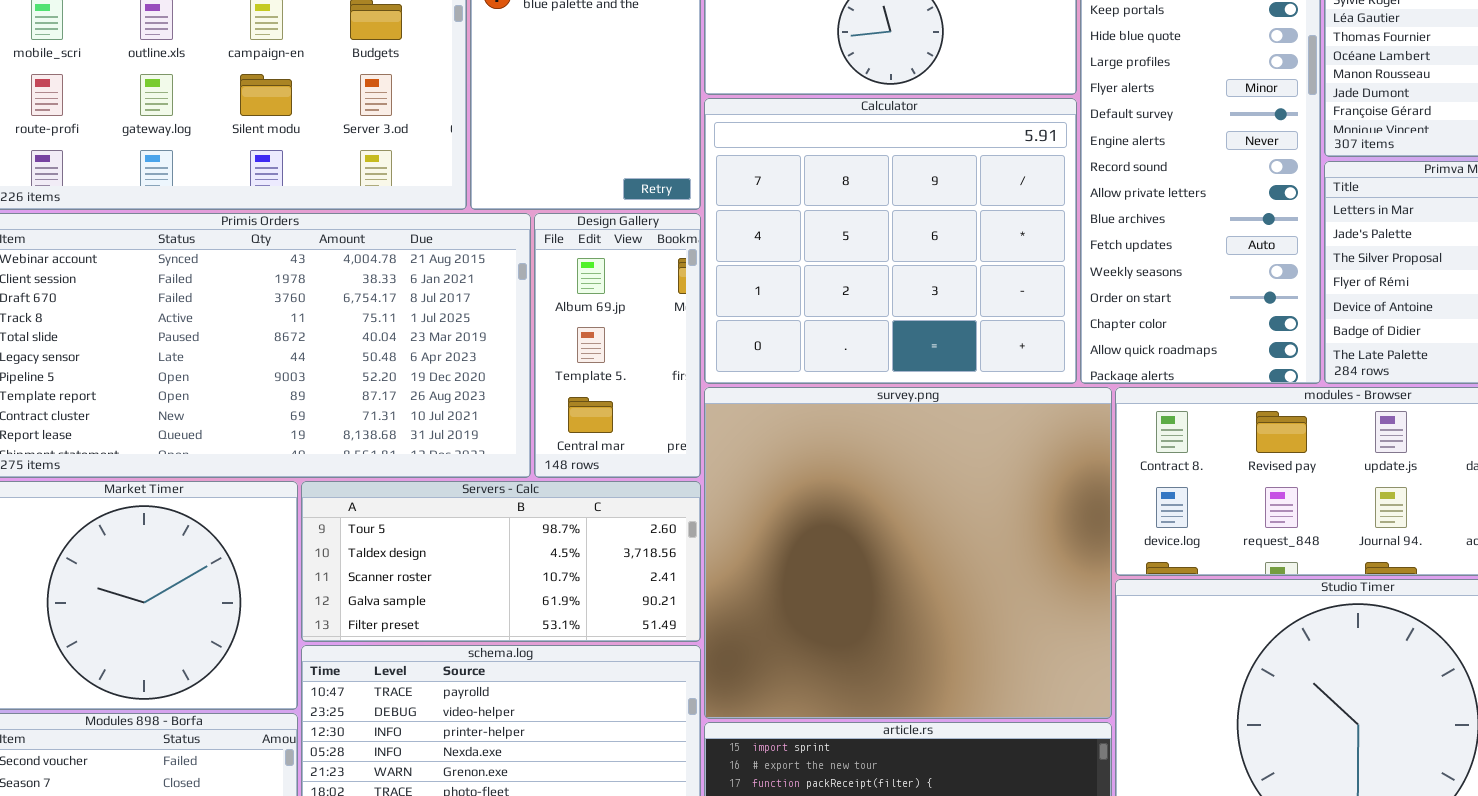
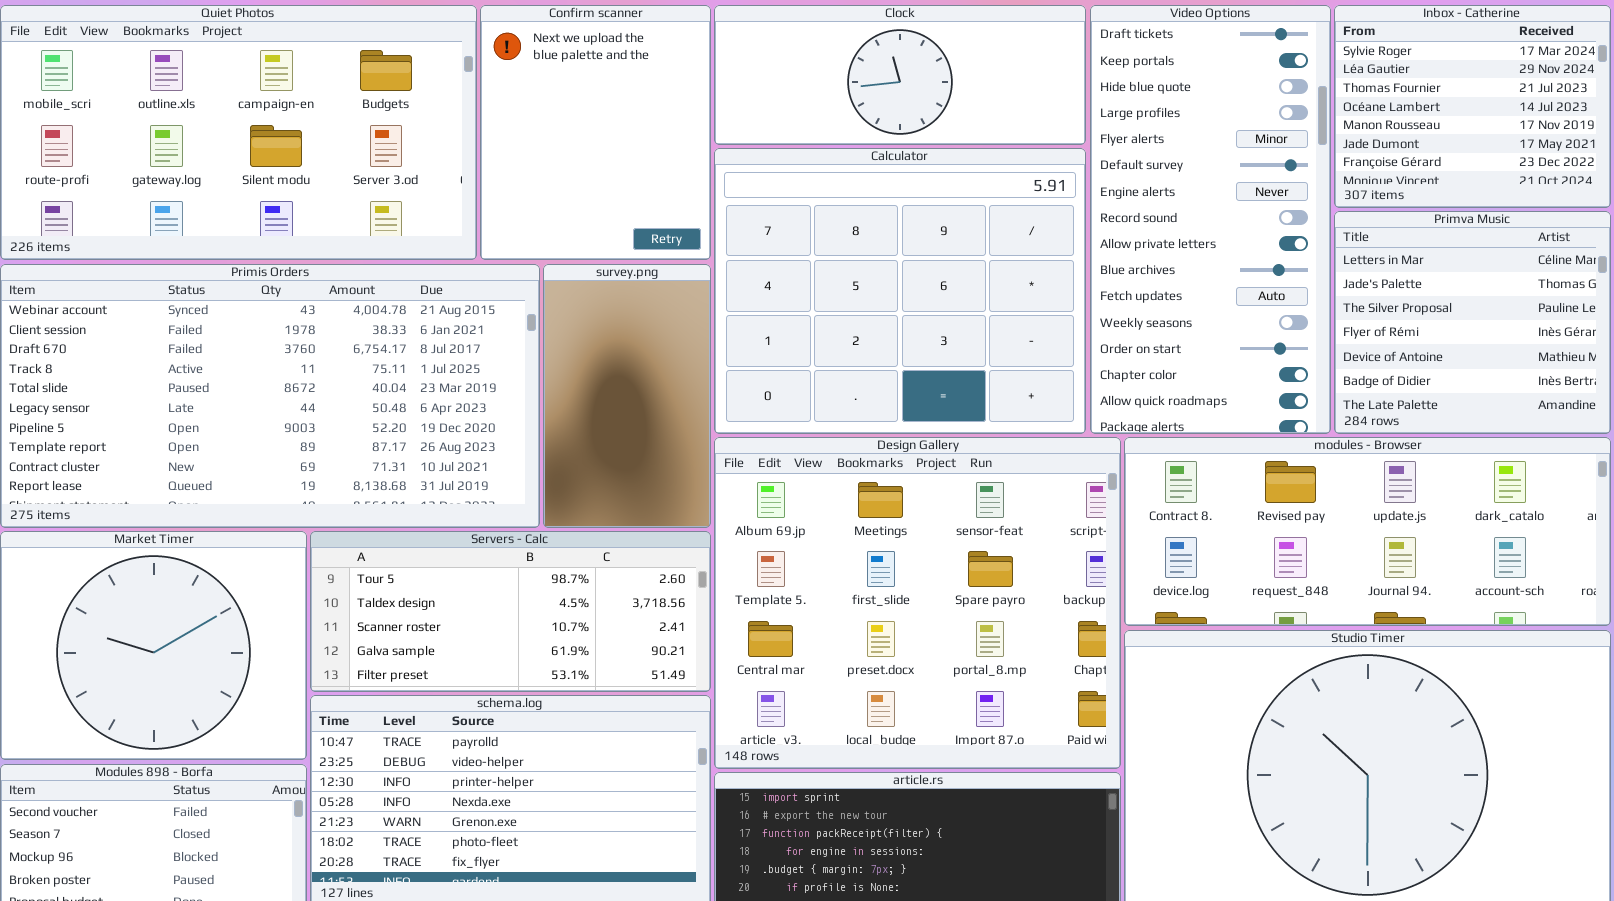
Design Gallery: [534,213,701,478] -> [714,437,1121,769], moved, resized
survey.png: [704,387,1112,719] -> [543,264,711,528], moved, resized

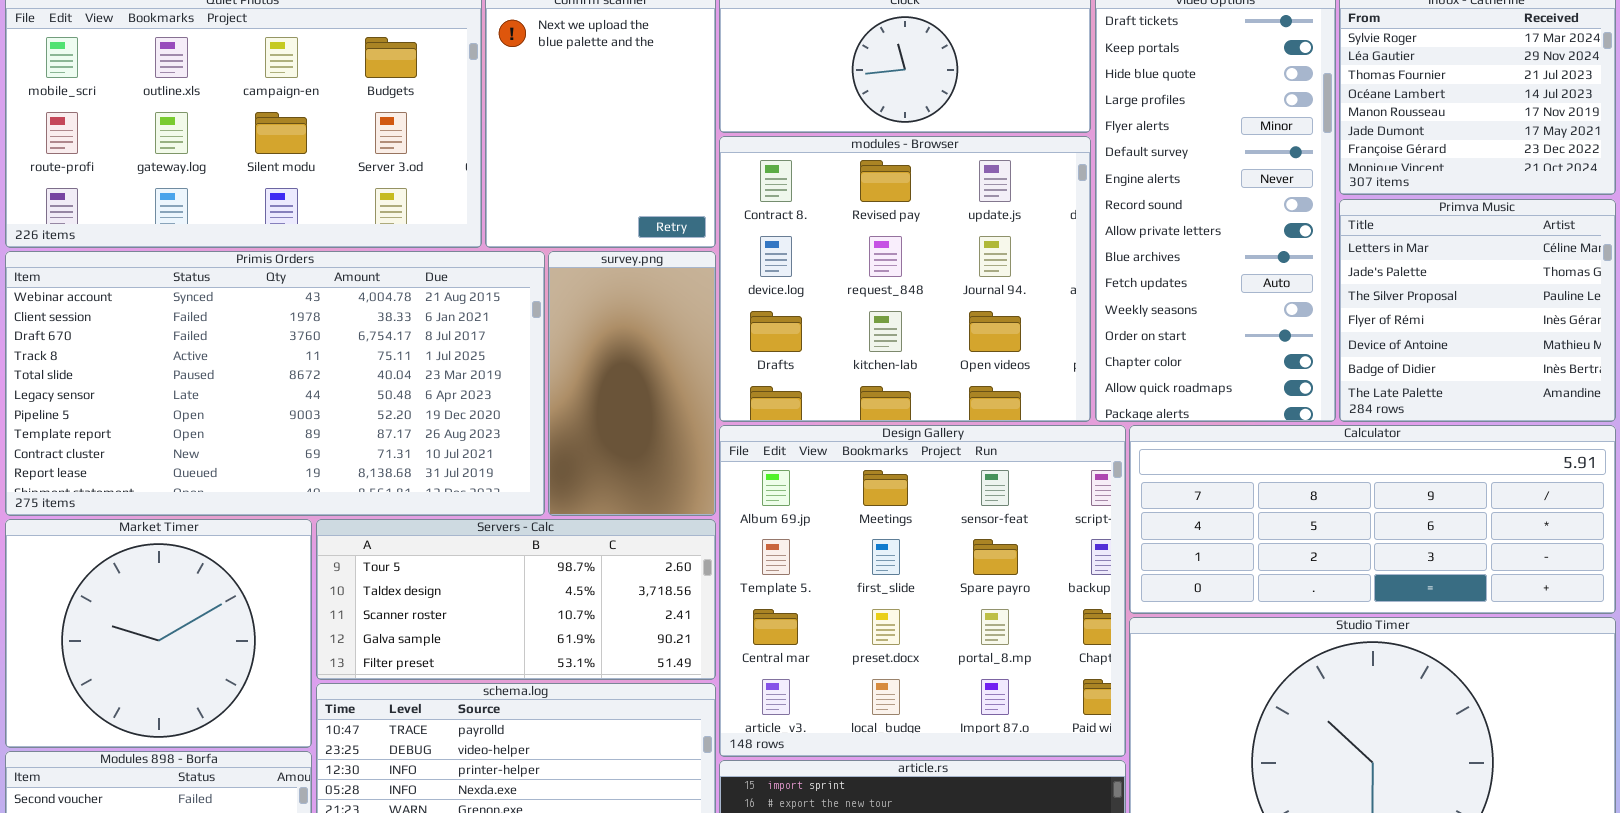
Calculator: [714,148,1086,434] -> [1129,425,1616,614], moved, resized
modules - Browser: [1124,437,1611,626] -> [719,136,1091,422], moved, resized

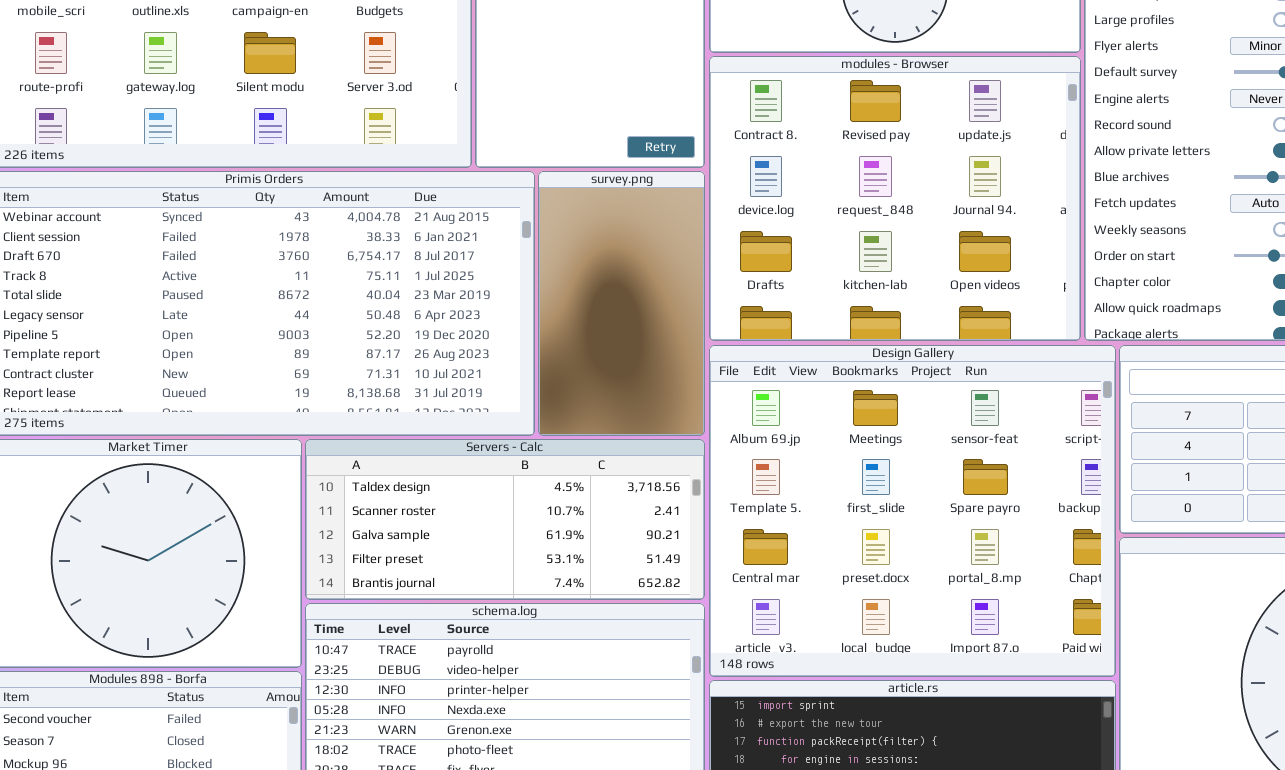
Servers - Calc: [316,519,716,680] -> [305,439,705,600], scrolled down 1 row

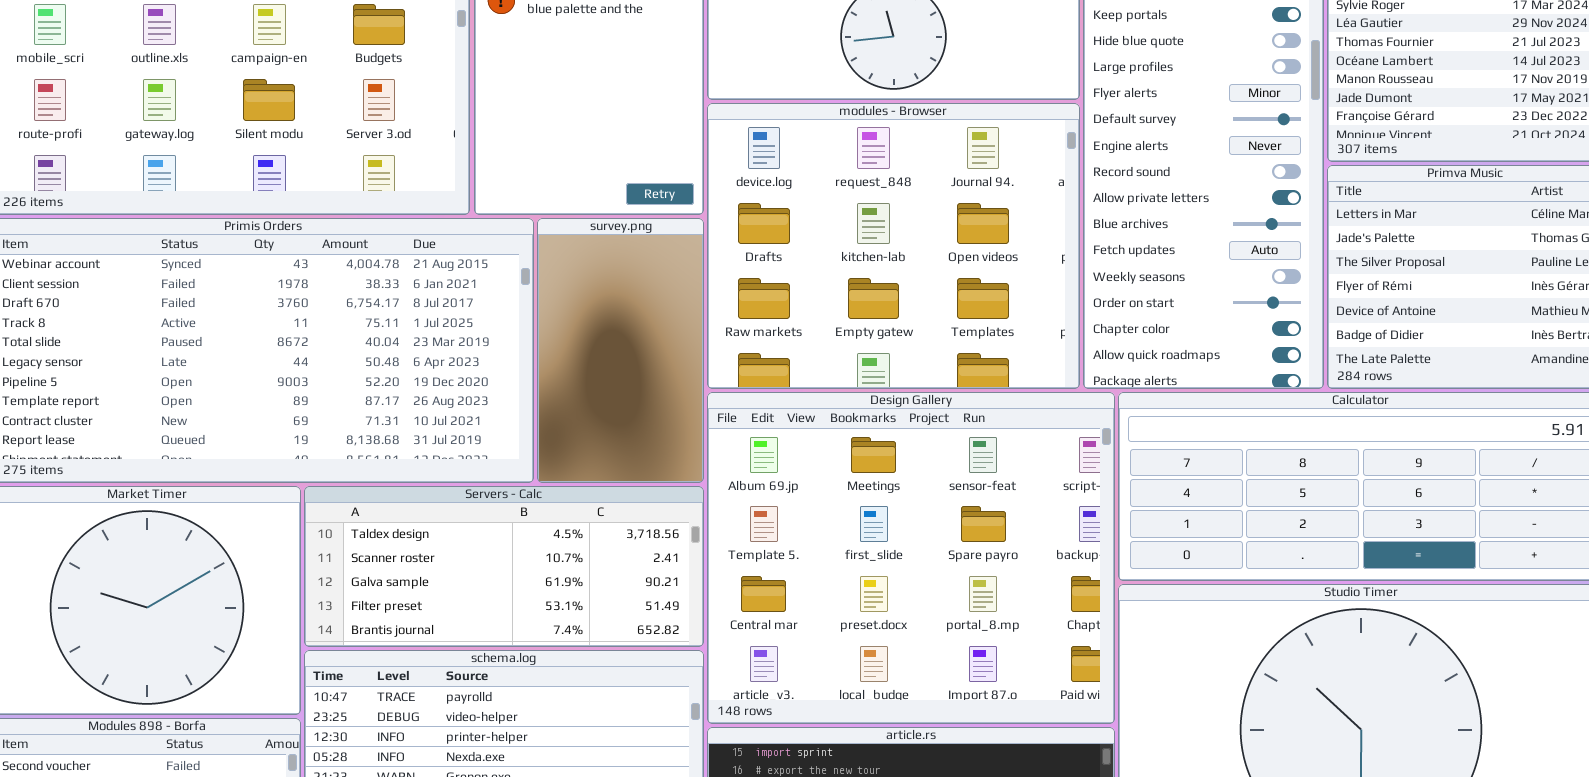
modules - Browser: [709,56,1081,341] -> [707,103,1080,389], scrolled down 1 row

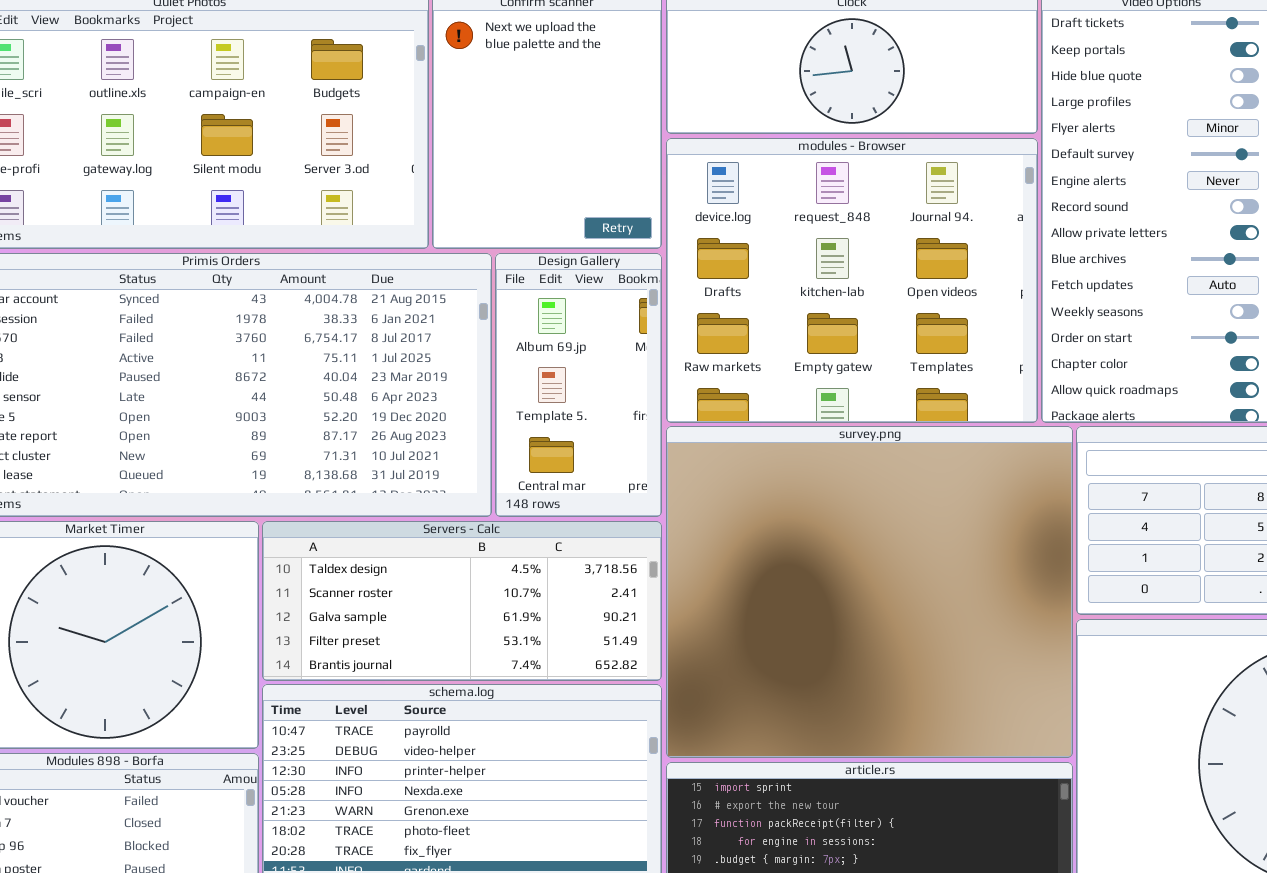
survey.png: [537,218,704,483] -> [666,426,1073,758], moved, resized
Design Gallery: [707,392,1115,724] -> [495,253,662,517], moved, resized

